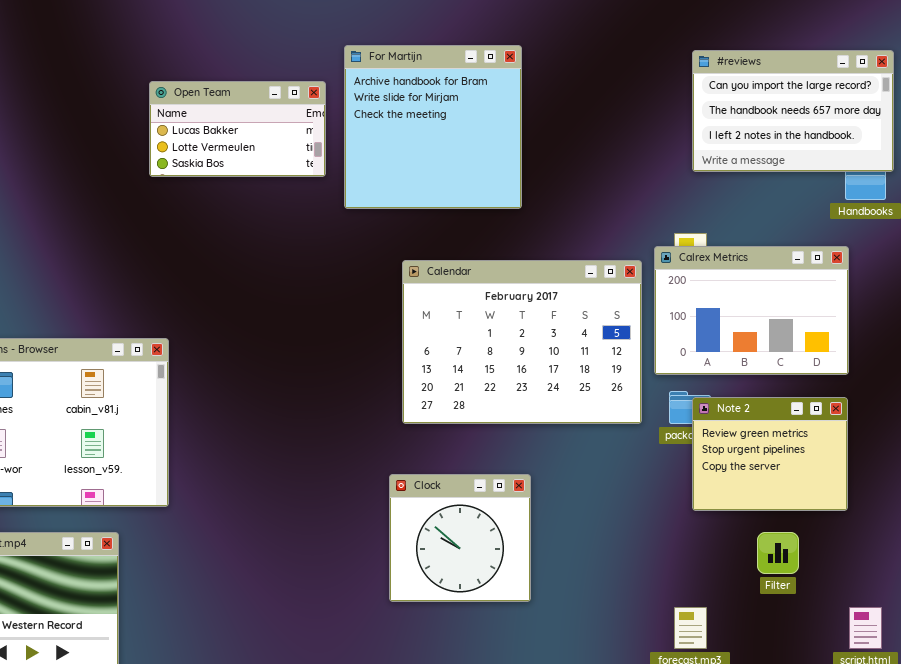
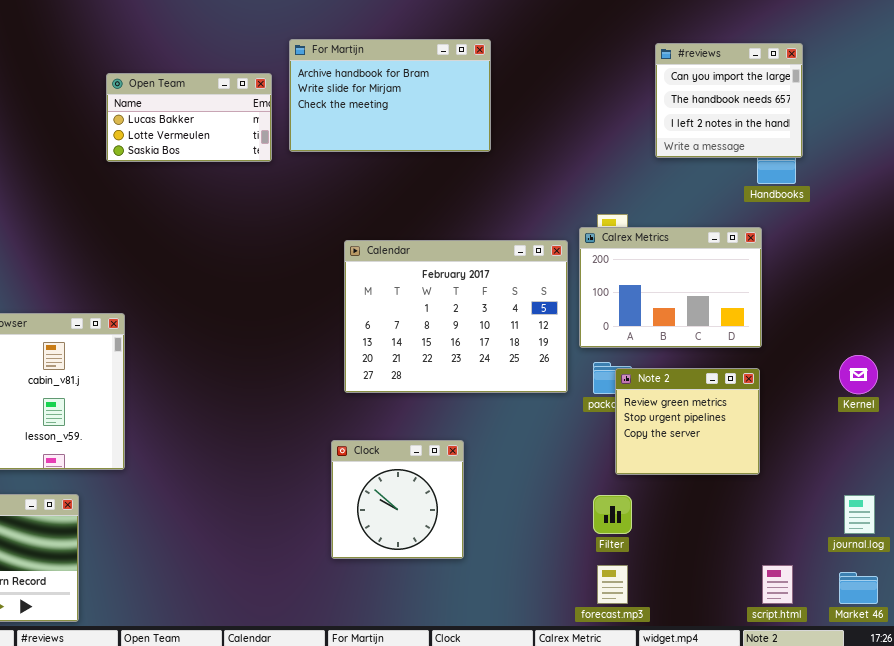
For Martijn: [344,45,522,209] -> [289,39,491,152], resized
#reviews: [692,50,894,172] -> [655,43,803,158], resized
Filter: [757,532,799,574] -> [593,495,632,534], moved

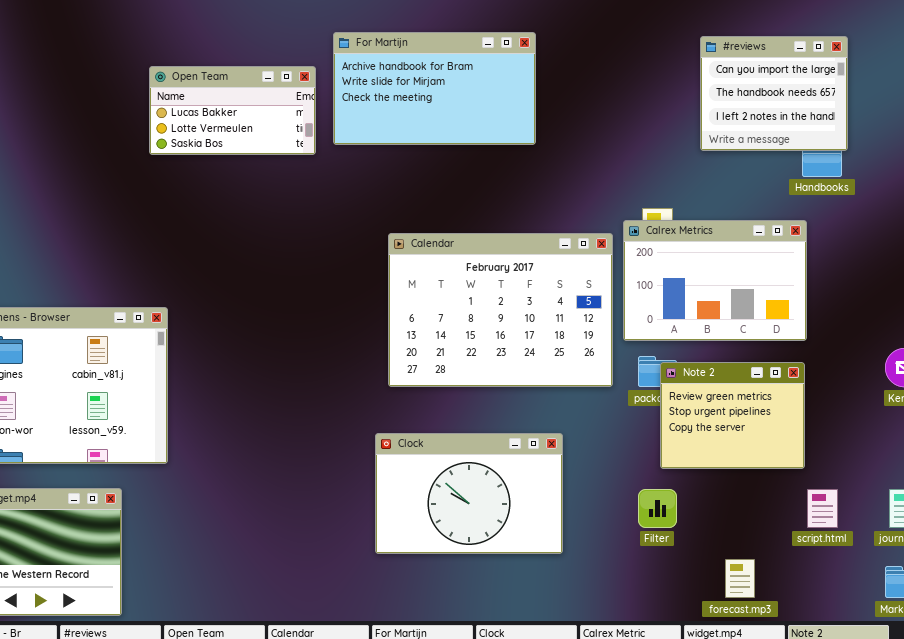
Clock: [331,440,464,559] -> [375,433,563,554], resized
forecast.mp3: [597,565,628,604] -> [725,559,755,598], moved
script.html: [762,565,793,604] -> [807,489,838,528], moved

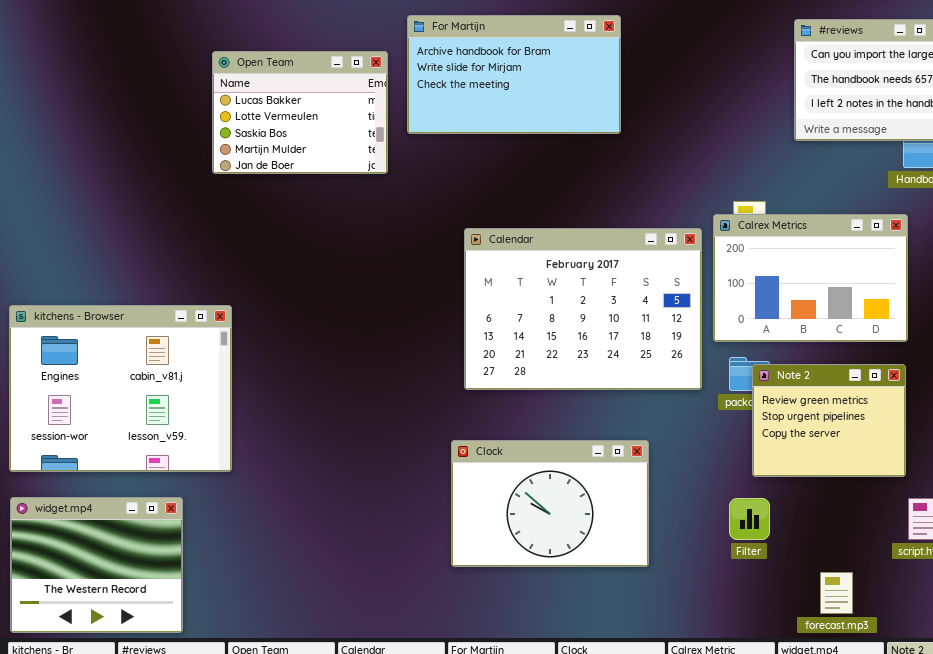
Open Team: [149,66,316,155] -> [212,51,388,174], resized

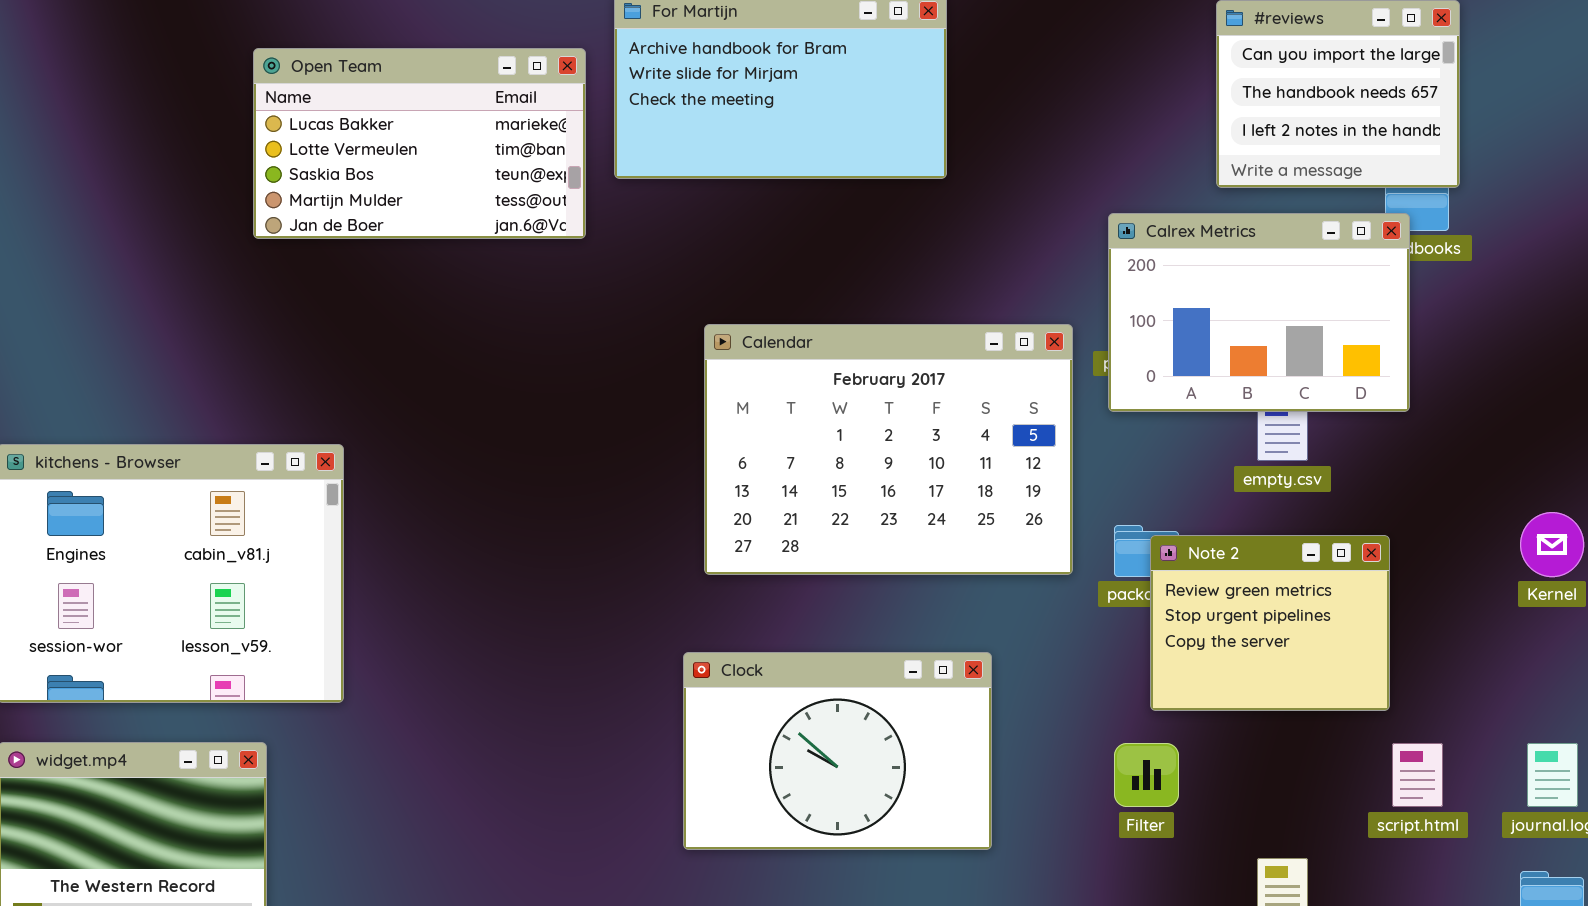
Open Team: [212,51,388,174] -> [253,48,586,239], resized
Calrex Metrics: [713,214,908,342] -> [1108,213,1410,412], moved

